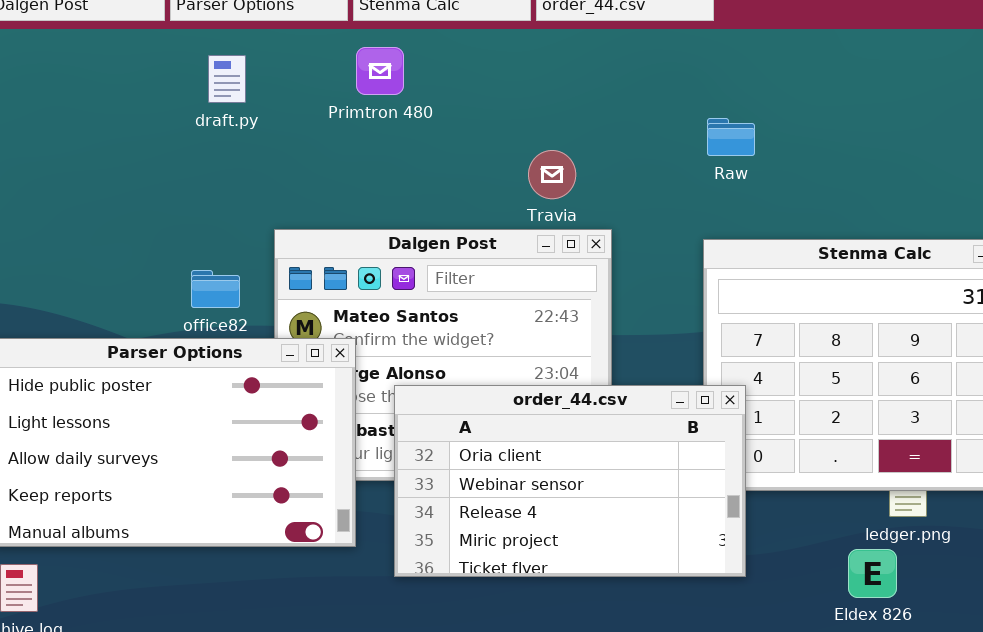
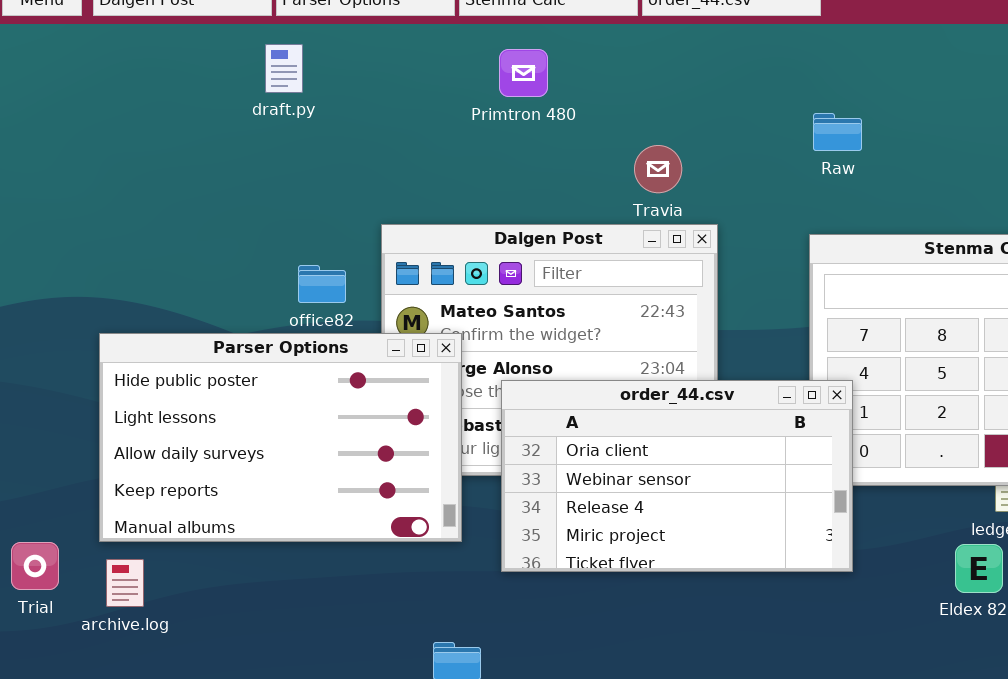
Primtron 480: [356,47,404,95] -> [499,49,548,97], moved
draft.py: [208,55,246,103] -> [265,44,303,93], moved

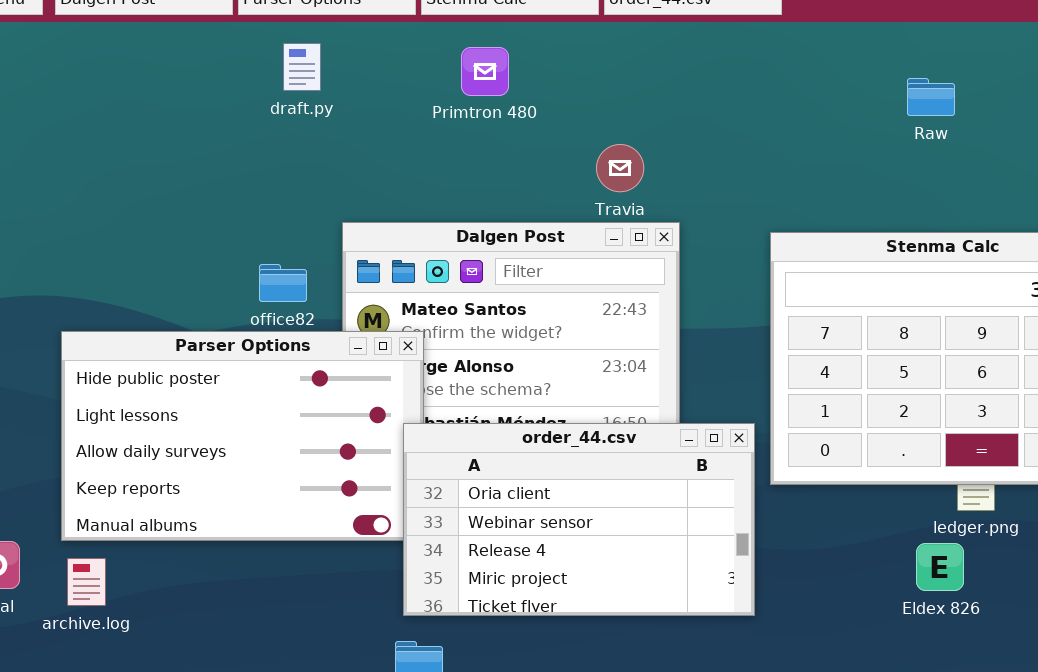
draft.py: [265,44,303,93] -> [283,43,321,91], moved
Raw: [813,113,862,151] -> [907,78,955,116], moved
order_44.csv: [501,380,853,572] -> [403,423,755,616], moved

